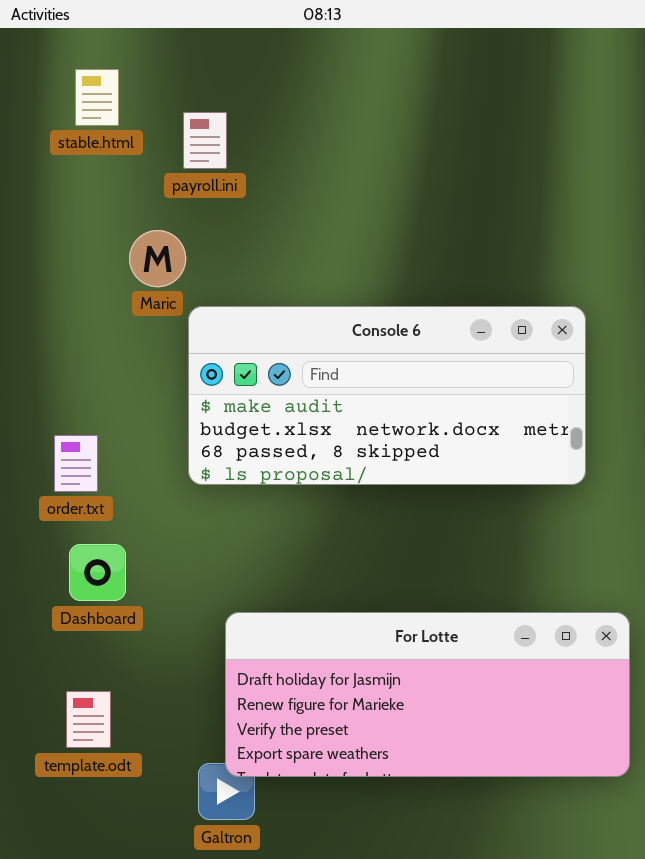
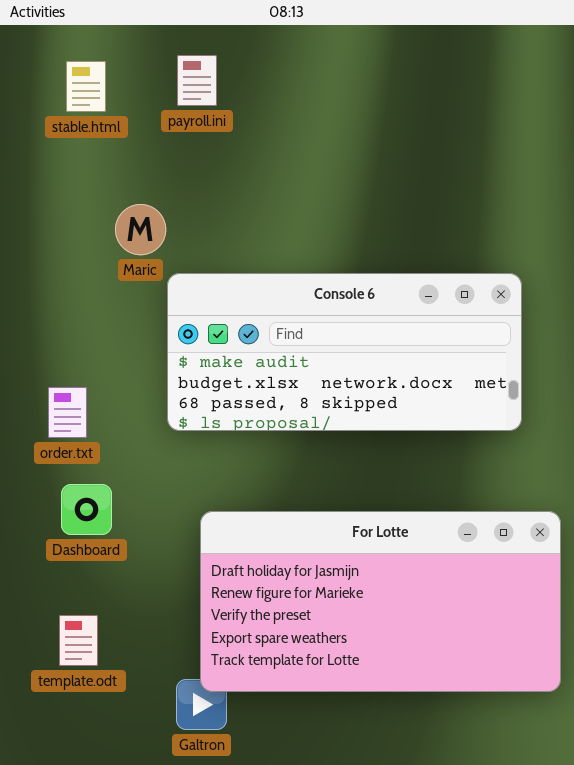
payroll.ini: [183,112,227,169] -> [177,55,217,106], moved
For Lotte: [225,612,630,777] -> [200,511,561,692], resized

